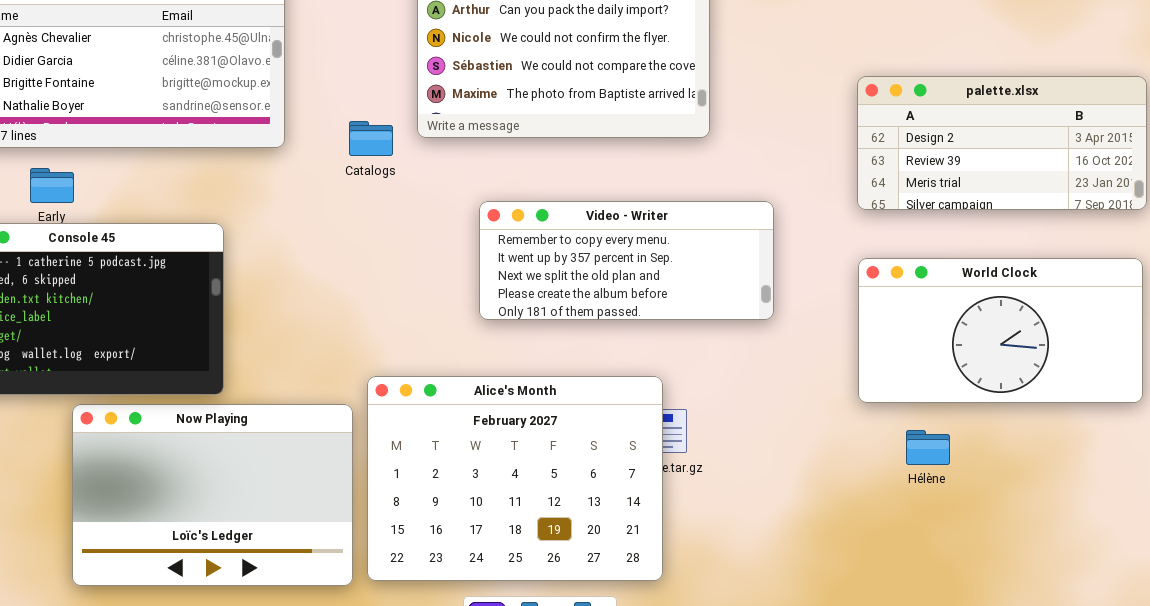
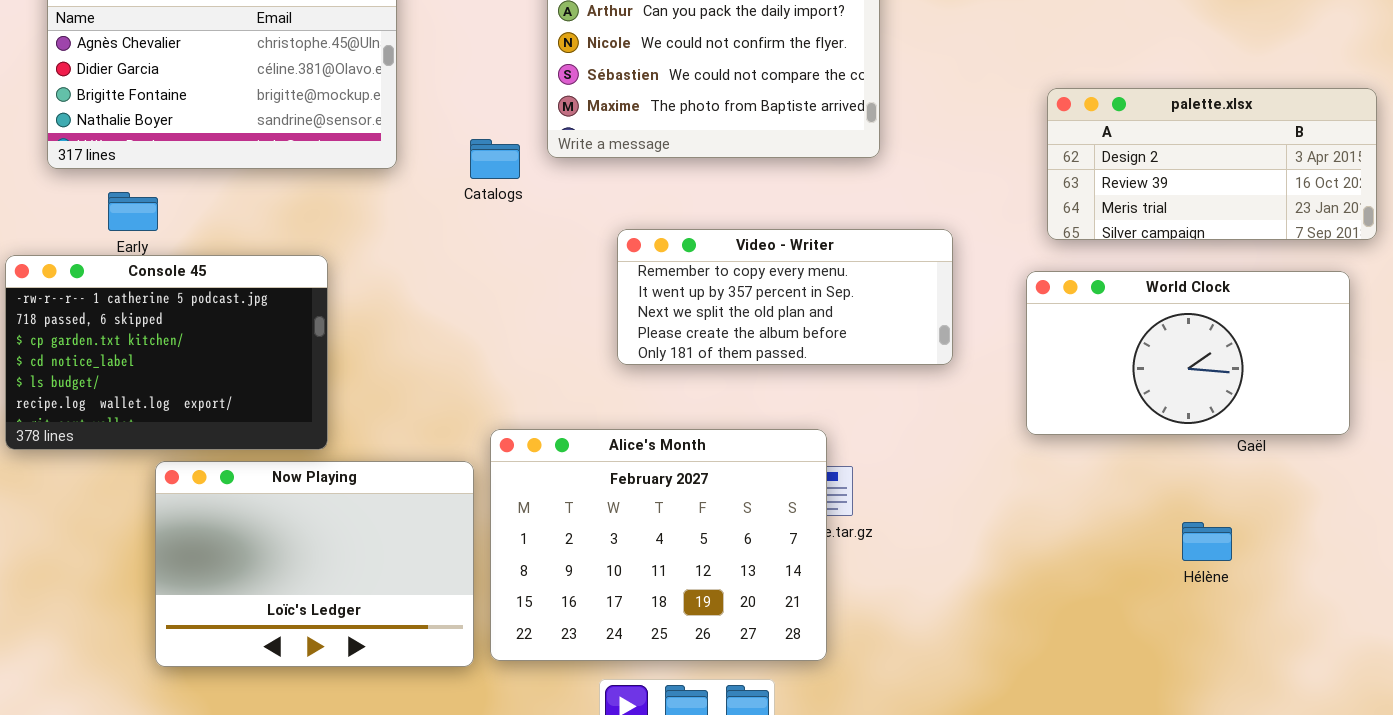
World Clock: [858,258,1143,403] -> [1026,271,1350,435], moved
Hélène: [906,430,950,465] -> [1182,522,1232,561], moved

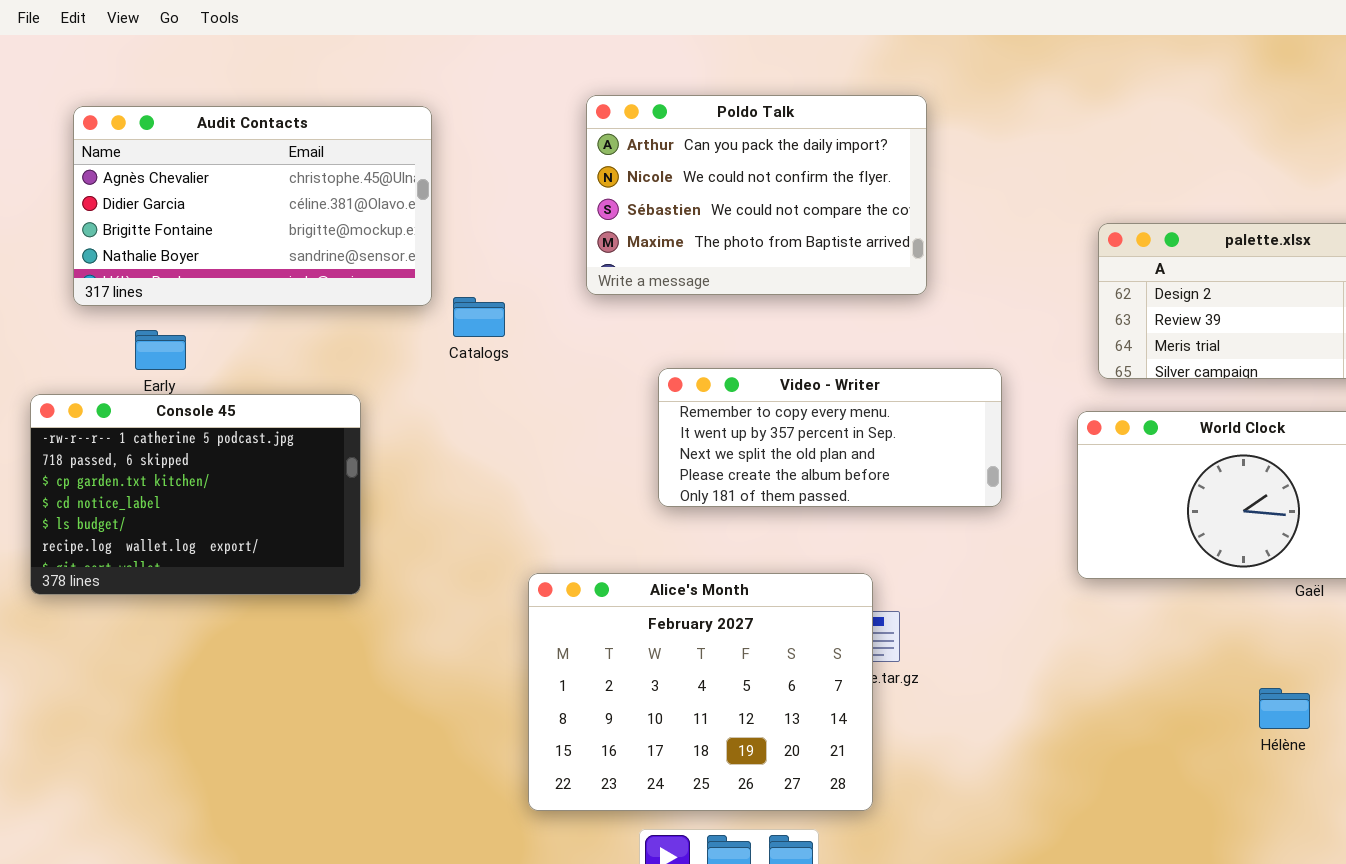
Catalogs: [470,139,520,179] -> [453,297,505,337], moved
Now Playing: [155,461,474,667] -> none, closed
Hélène: [1182,522,1232,561] -> [1259,688,1310,729], moved

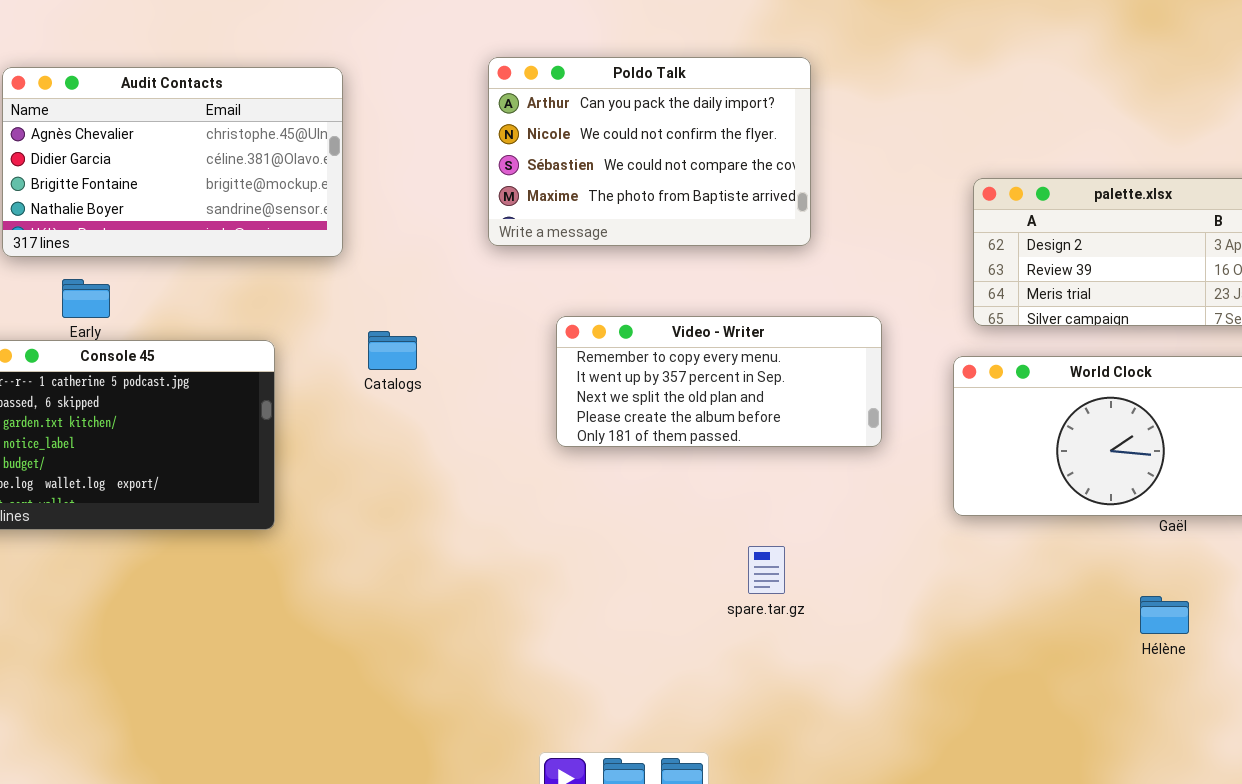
Catalogs: [453,297,505,337] -> [368,331,417,370], moved
Alice's Month: [528,573,873,811] -> none, closed
Hélène: [1259,688,1310,729] -> [1140,596,1189,634], moved

